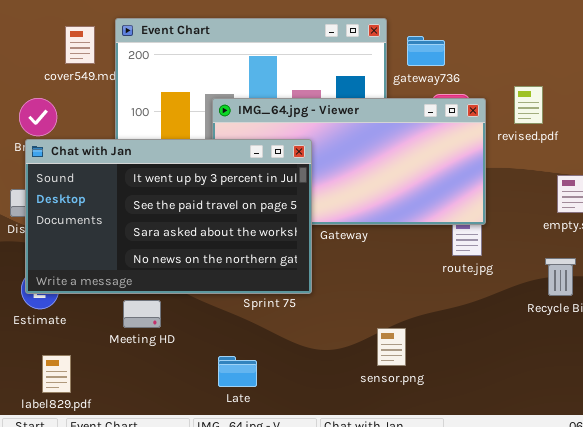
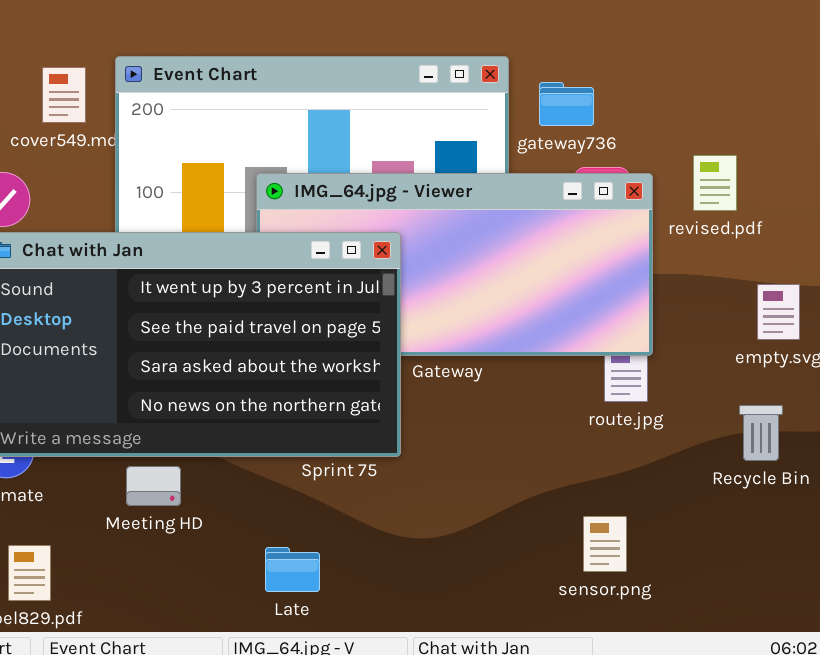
sensor.png: [377,328,406,366] -> [583,516,627,572], moved

